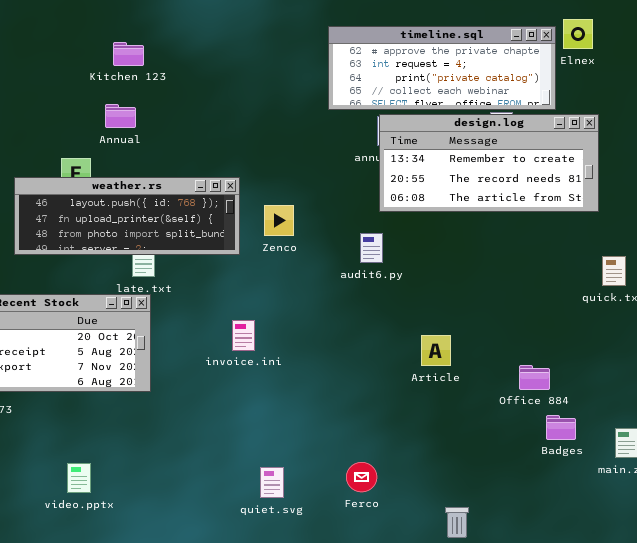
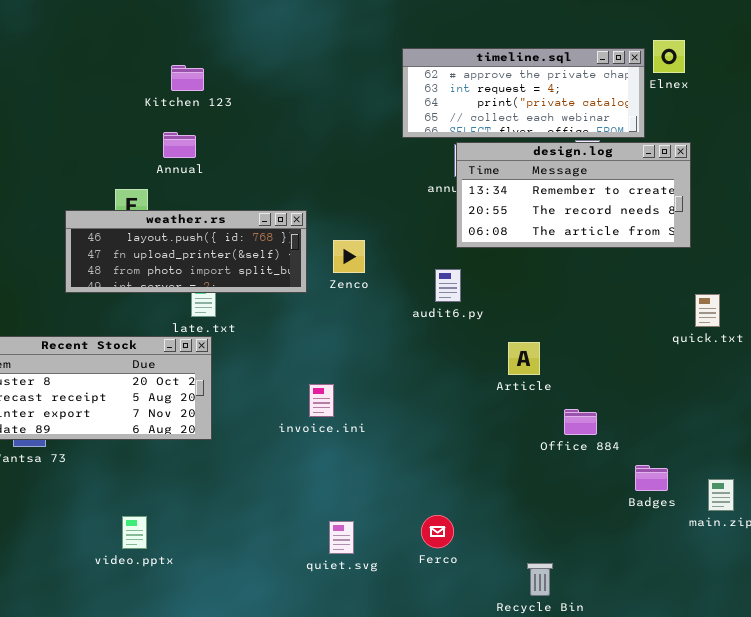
invoice.ini: [232,320,255,351] -> [309,384,334,417], moved
Article: [421,335,451,366] -> [508,342,540,375], moved
Office 884: [519,365,550,390] -> [564,409,597,435], moved

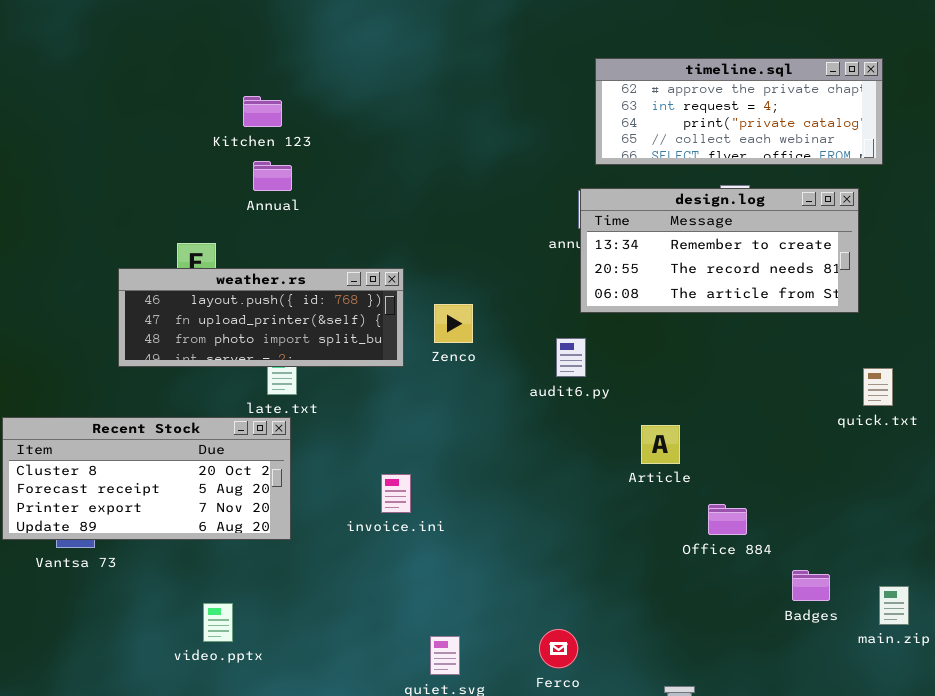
timeline.sql: [402,48,645,138] -> [595,58,883,165], moved
Annual: [163,132,196,158] -> [253,161,292,191], moved
invoice.ini: [309,384,334,417] -> [381,474,411,513], moved
video.pptx: [122,516,147,549] -> [203,603,233,642], moved

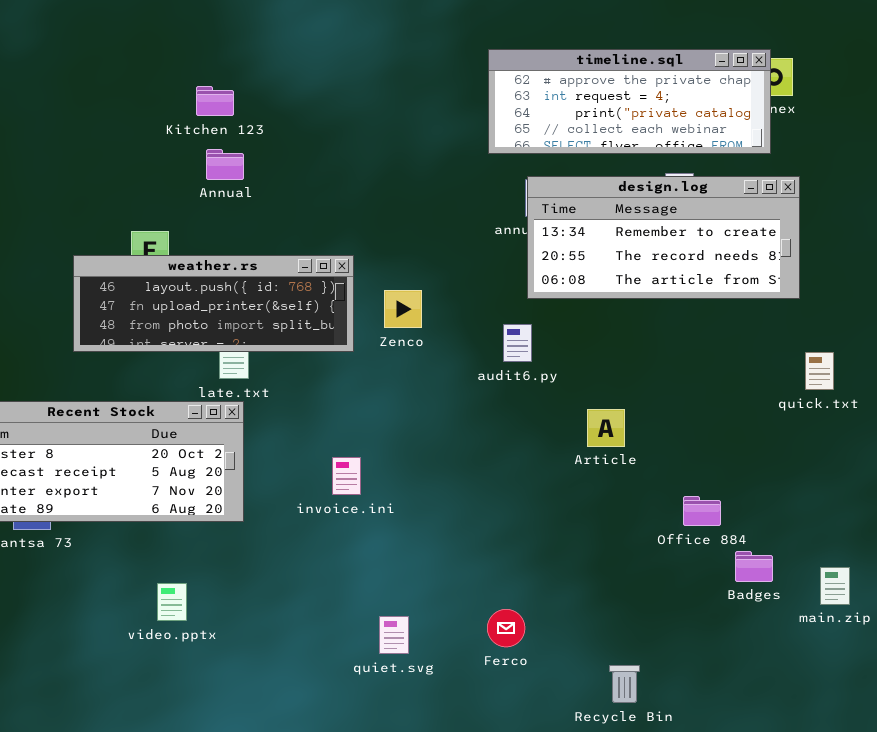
timeline.sql: [595,58,883,165] -> [488,49,771,154], moved
Office 884: [708,504,747,535] -> [683,496,721,526], moved

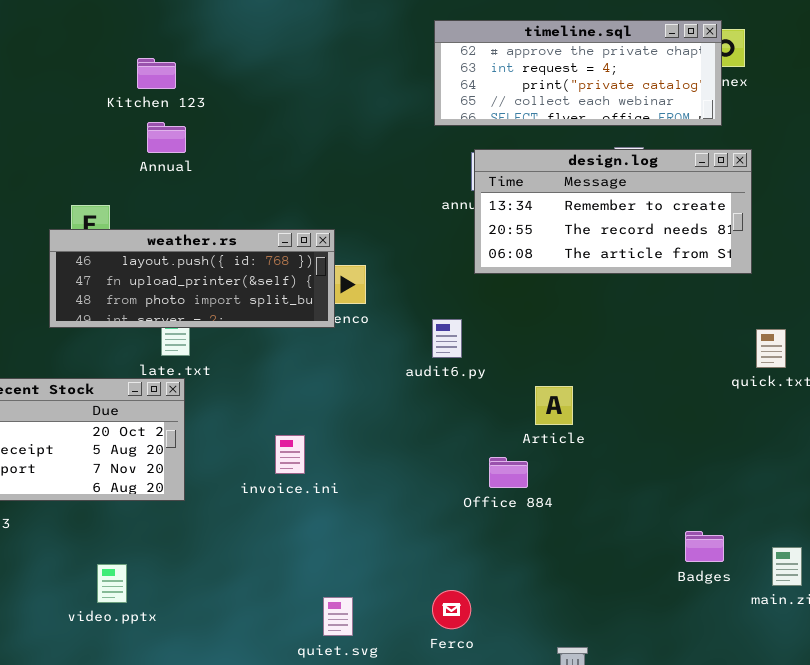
weather.rs: [73,255,354,352] -> [49,229,335,328], moved
audit6.py: [503,324,532,362] -> [432,319,462,358], moved
Office 884: [683,496,721,526] -> [489,457,528,488], moved

